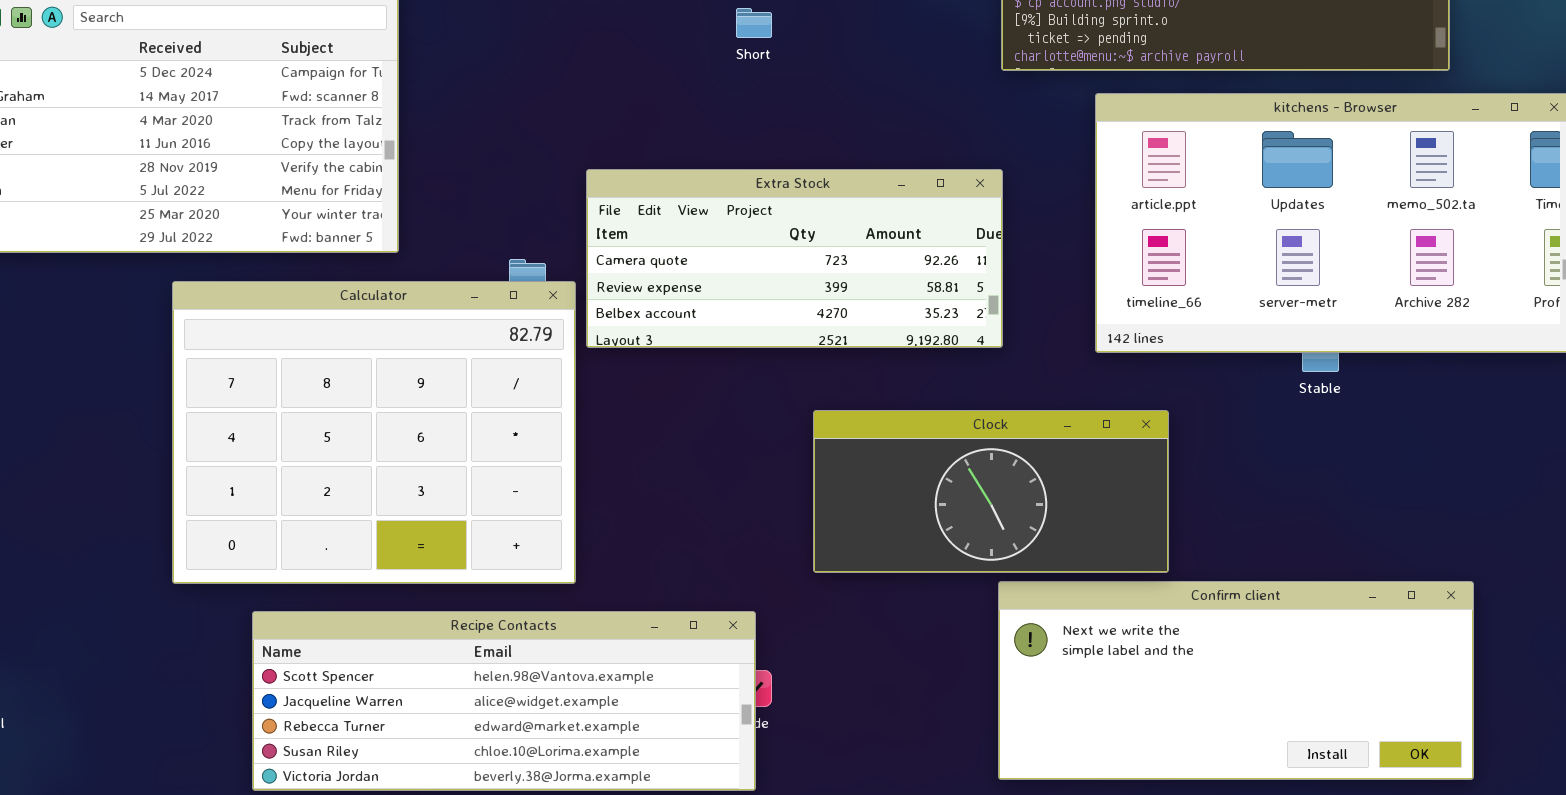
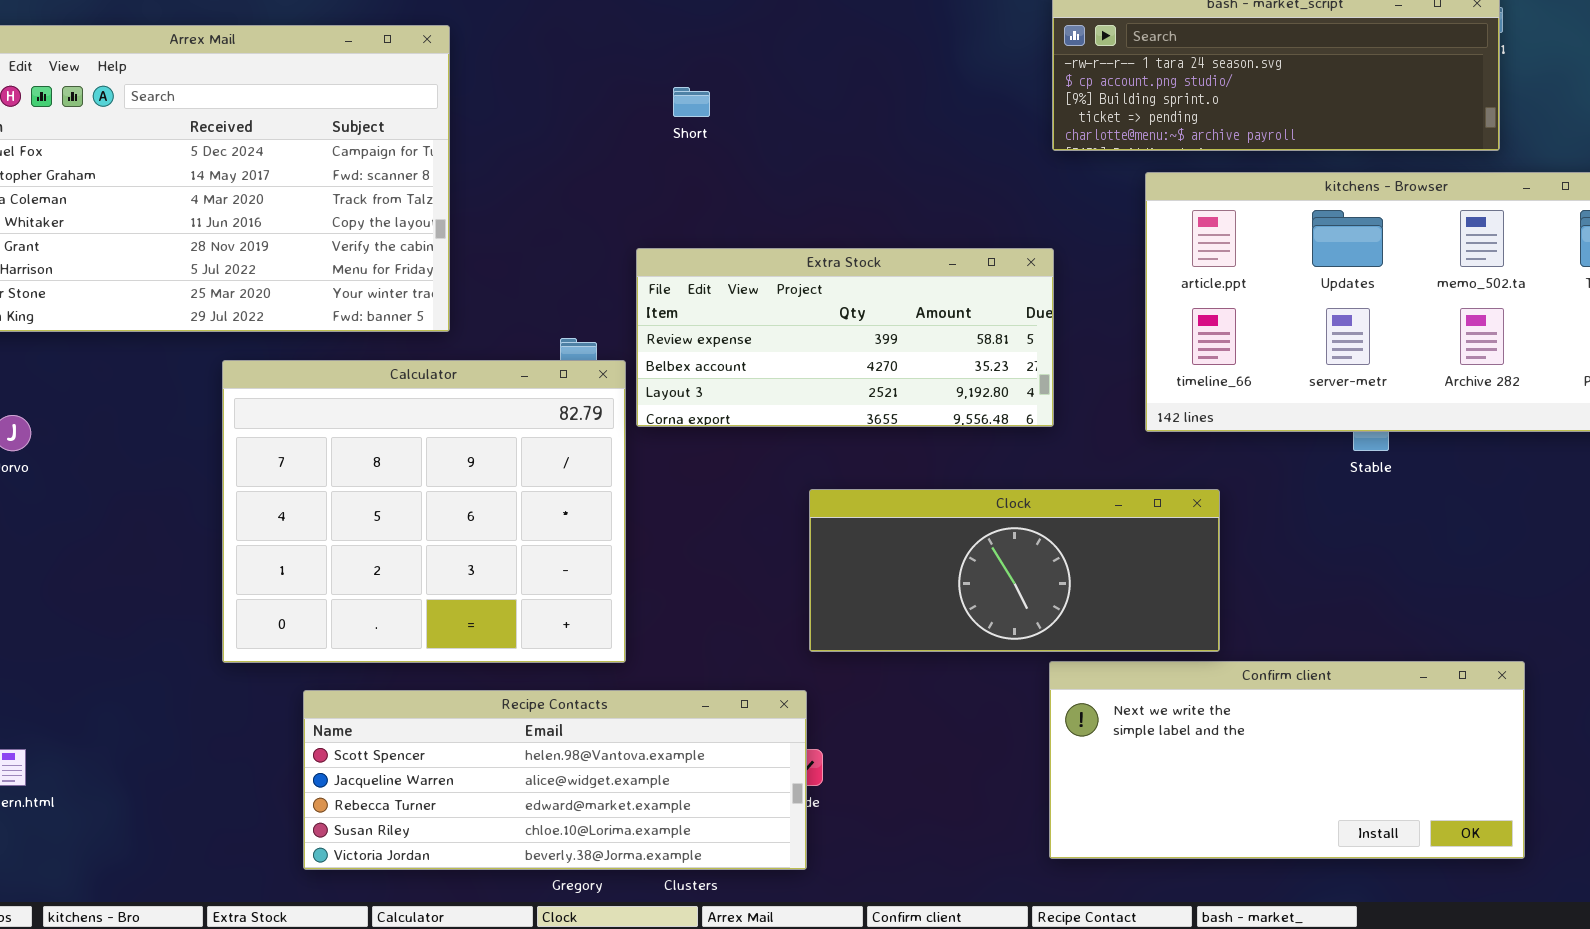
Short: [736,8,772,38] -> [673,87,710,117], moved
Extra Stock: [586,169,1003,348] -> [636,248,1054,427], scrolled down 1 row
Clock: [813,410,1169,573] -> [809,489,1220,652], resized

